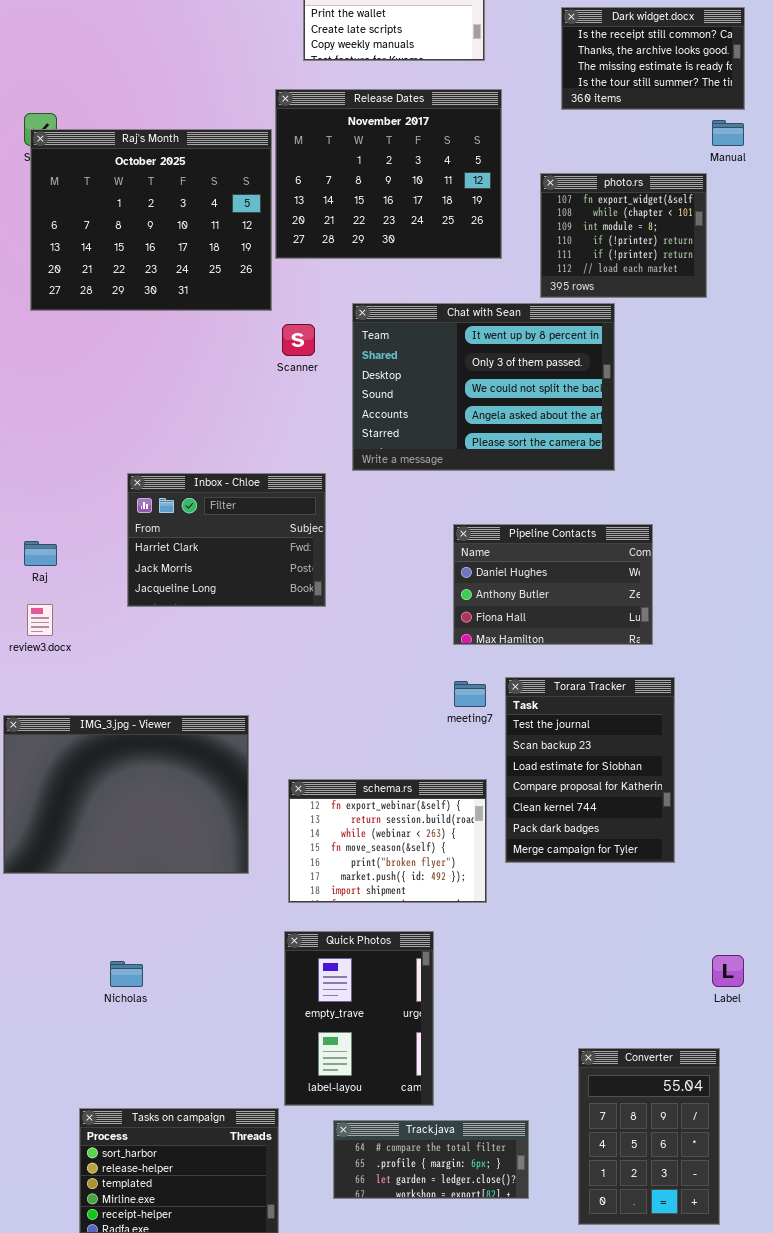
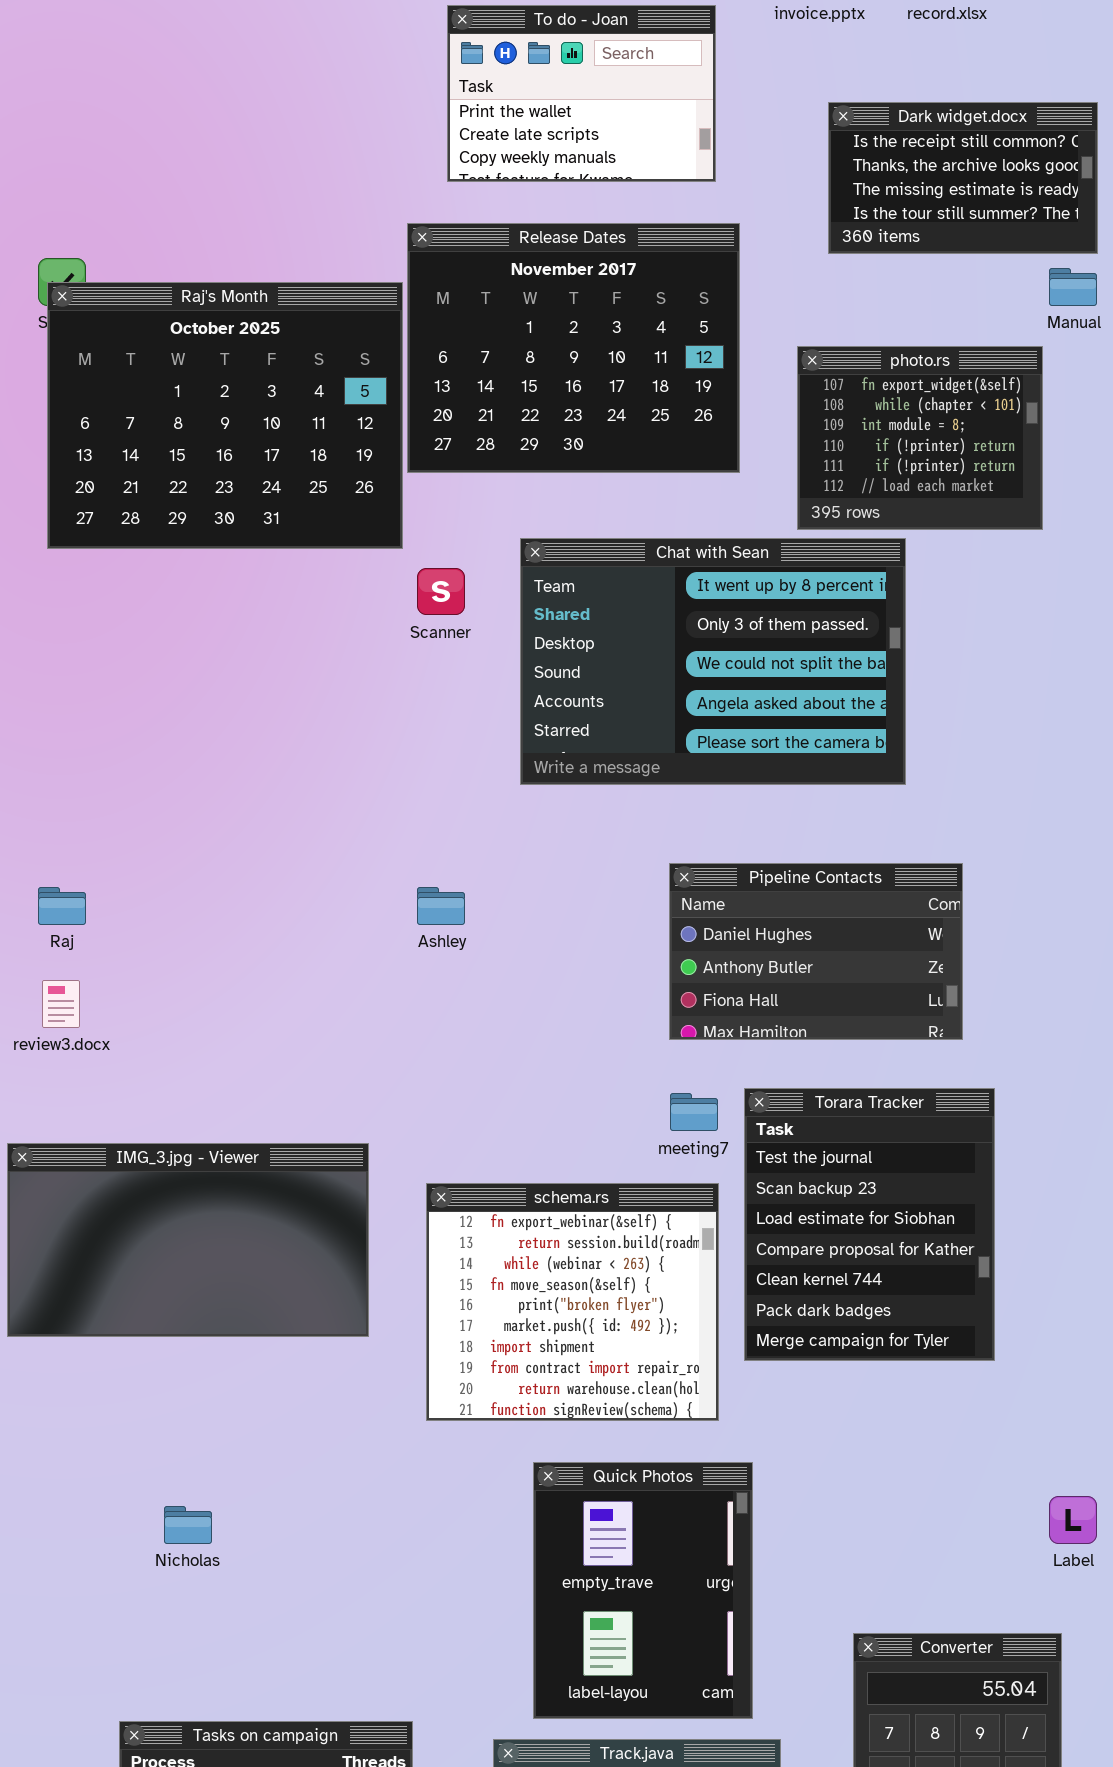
Inbox - Chloe: [127,473,326,607] -> none, closed
IMG_3.jpg - Viewer: [3,715,249,874] -> [7,1143,369,1337], resized
schema.rs: [288,779,487,903] -> [426,1183,719,1421], resized
Quick Photos: [284,931,434,1106] -> [533,1462,753,1719], moved

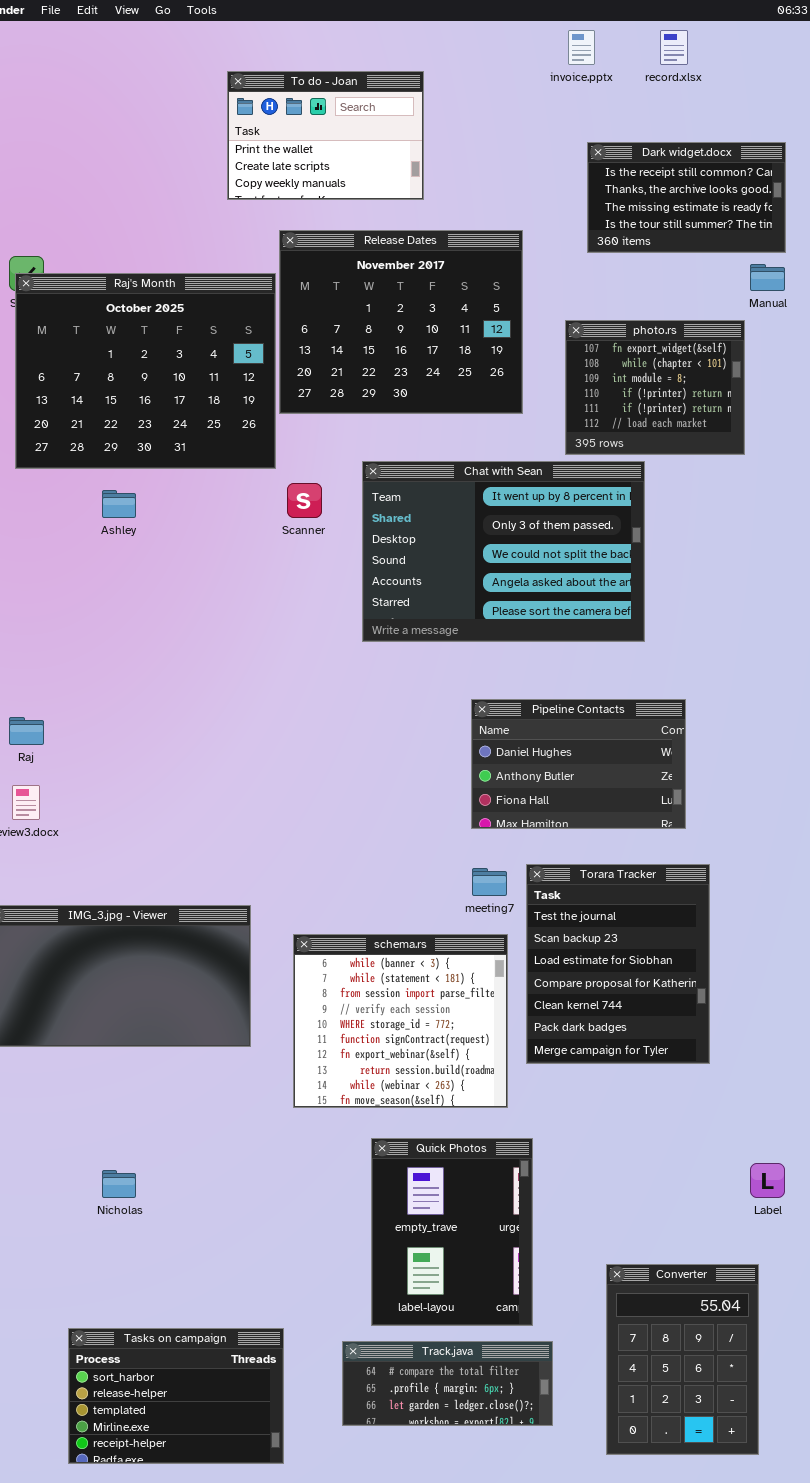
To do - Joan: [447,5,716,182] -> [227,71,424,200], moved
Ashley: [417,887,465,925] -> [102,490,136,518], moved
schema.rs: [426,1183,719,1421] -> [293,934,508,1108], scrolled up 6 rows

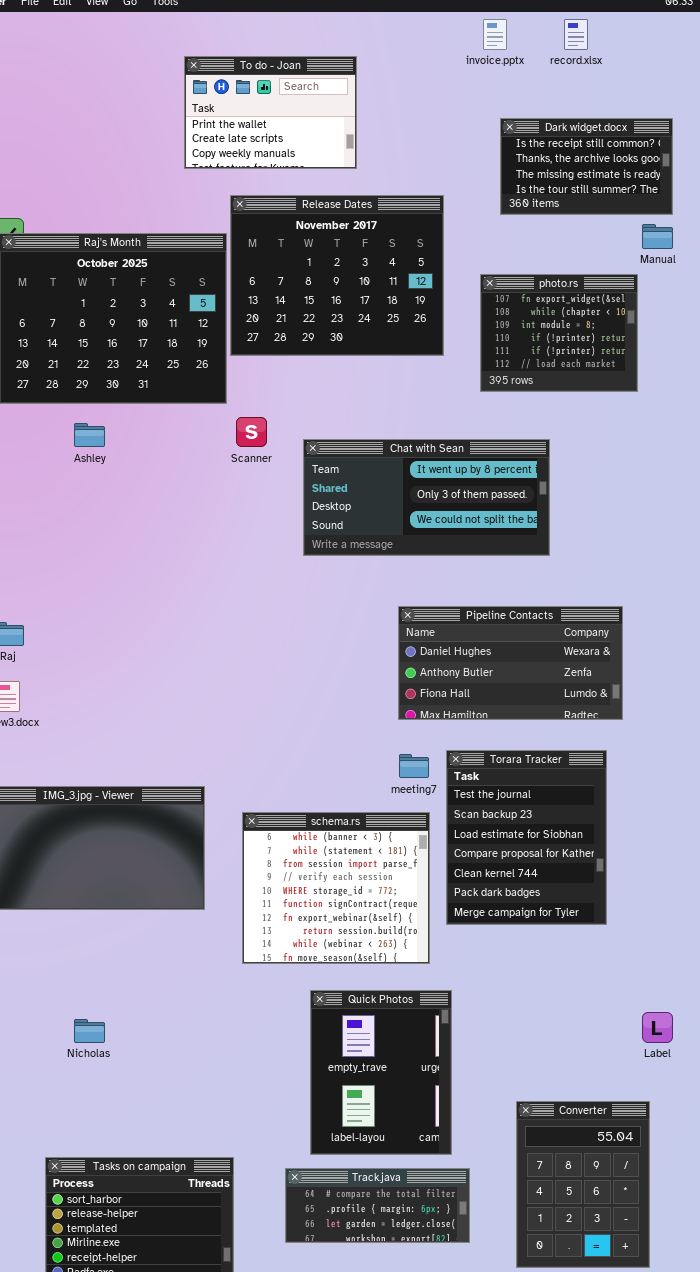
Chat with Sean: [362,461,645,642] -> [303,439,550,556], resized
Pipeline Contacts: [471,699,686,829] -> [398,606,623,720], resized

